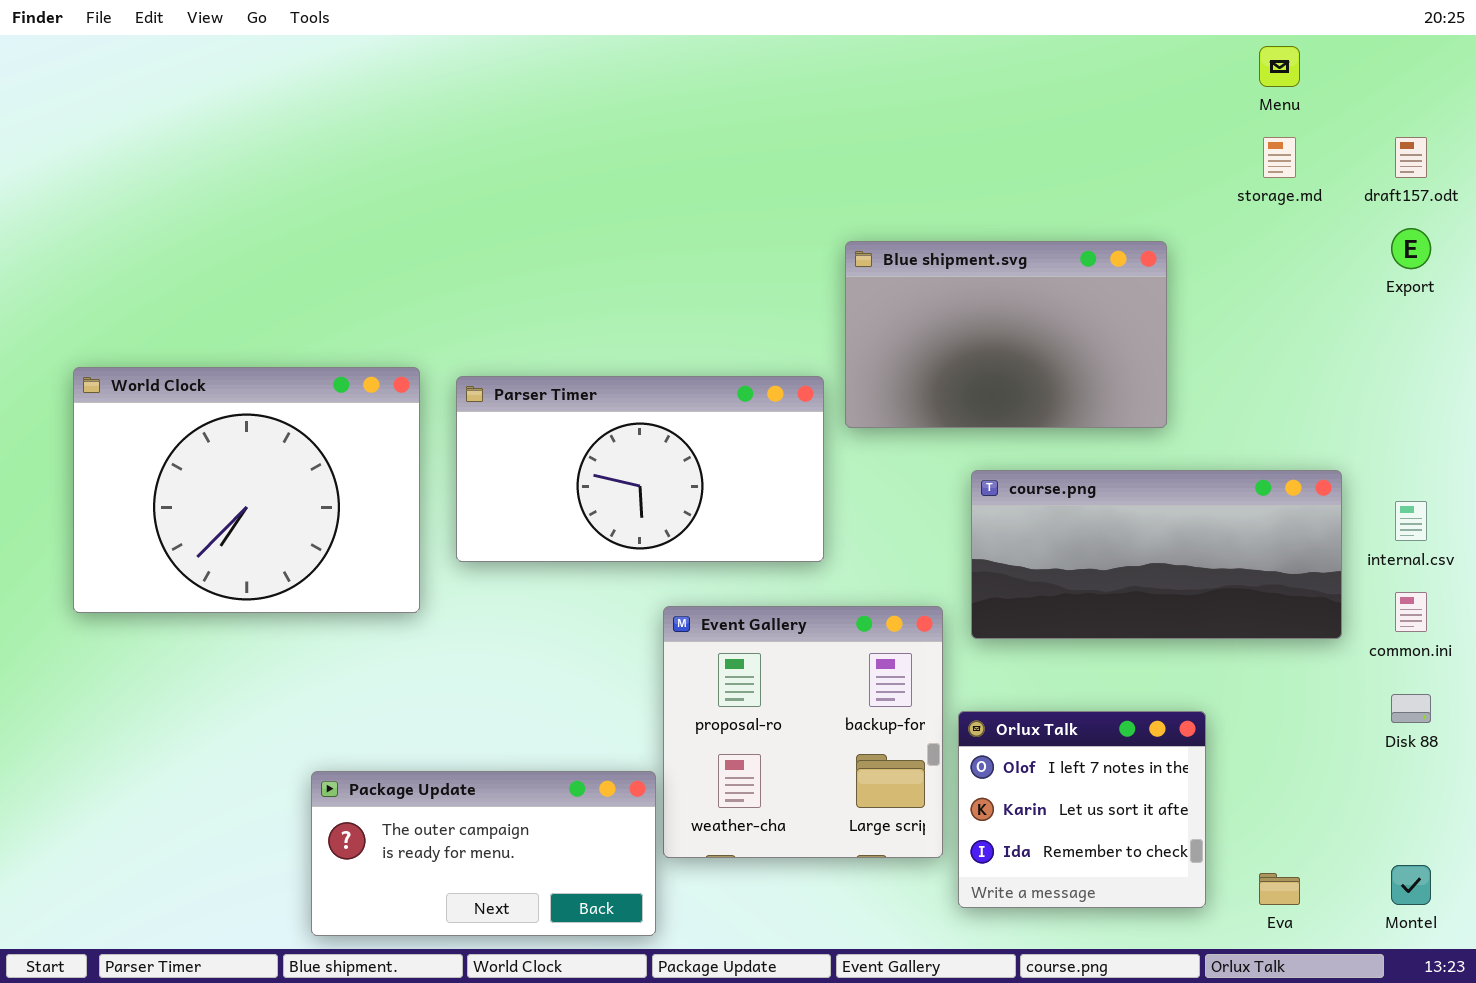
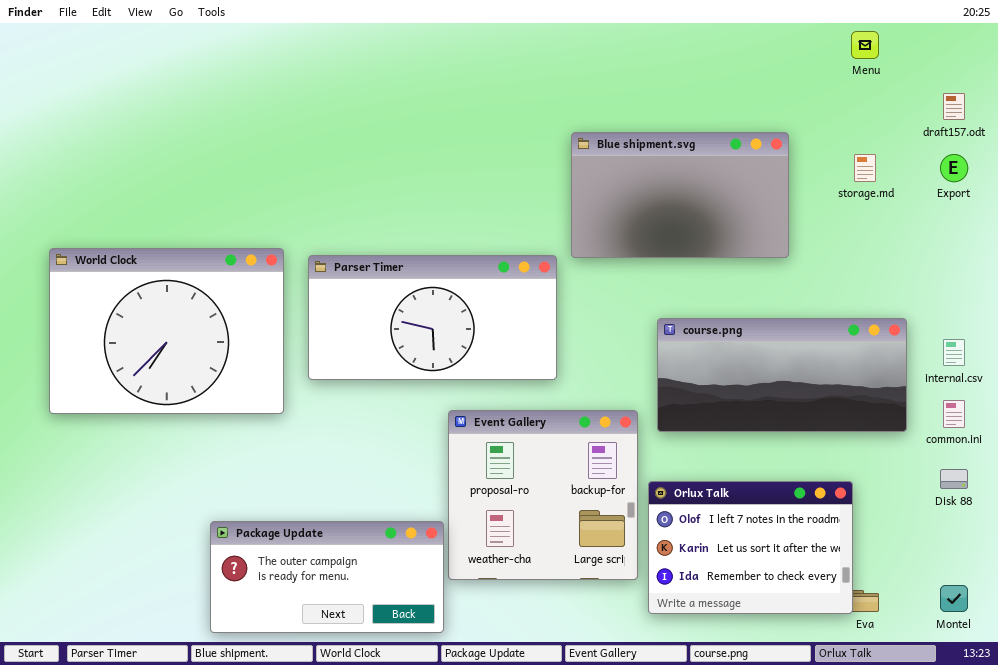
storage.md: [1263,137,1296,178] -> [854,154,876,182], moved
Blue shipment.svg: [845,241,1167,428] -> [571,132,789,258], moved
Orlux Talk: [958,711,1206,908] -> [648,481,853,614], resized

